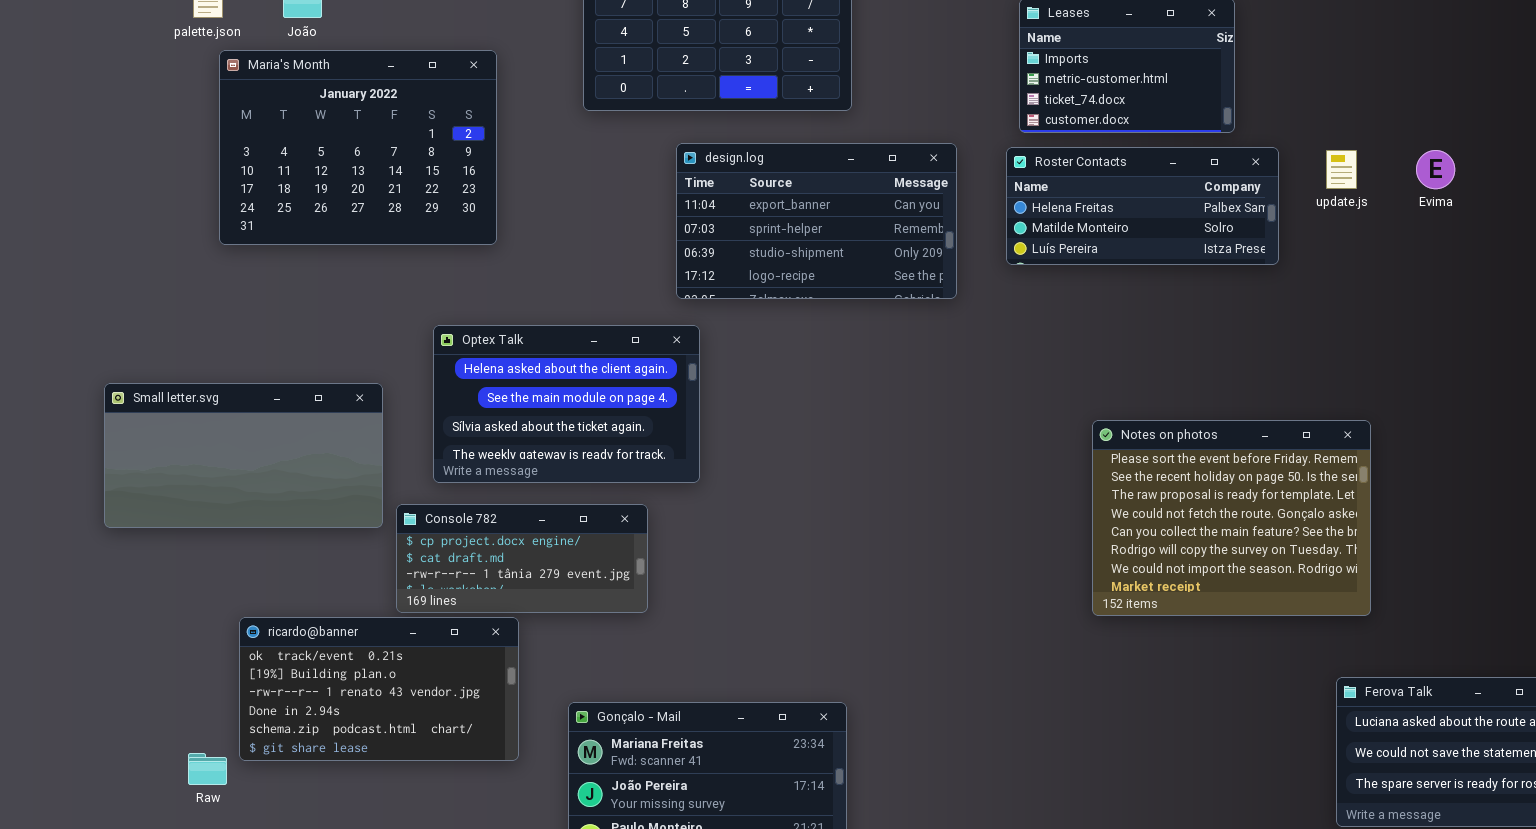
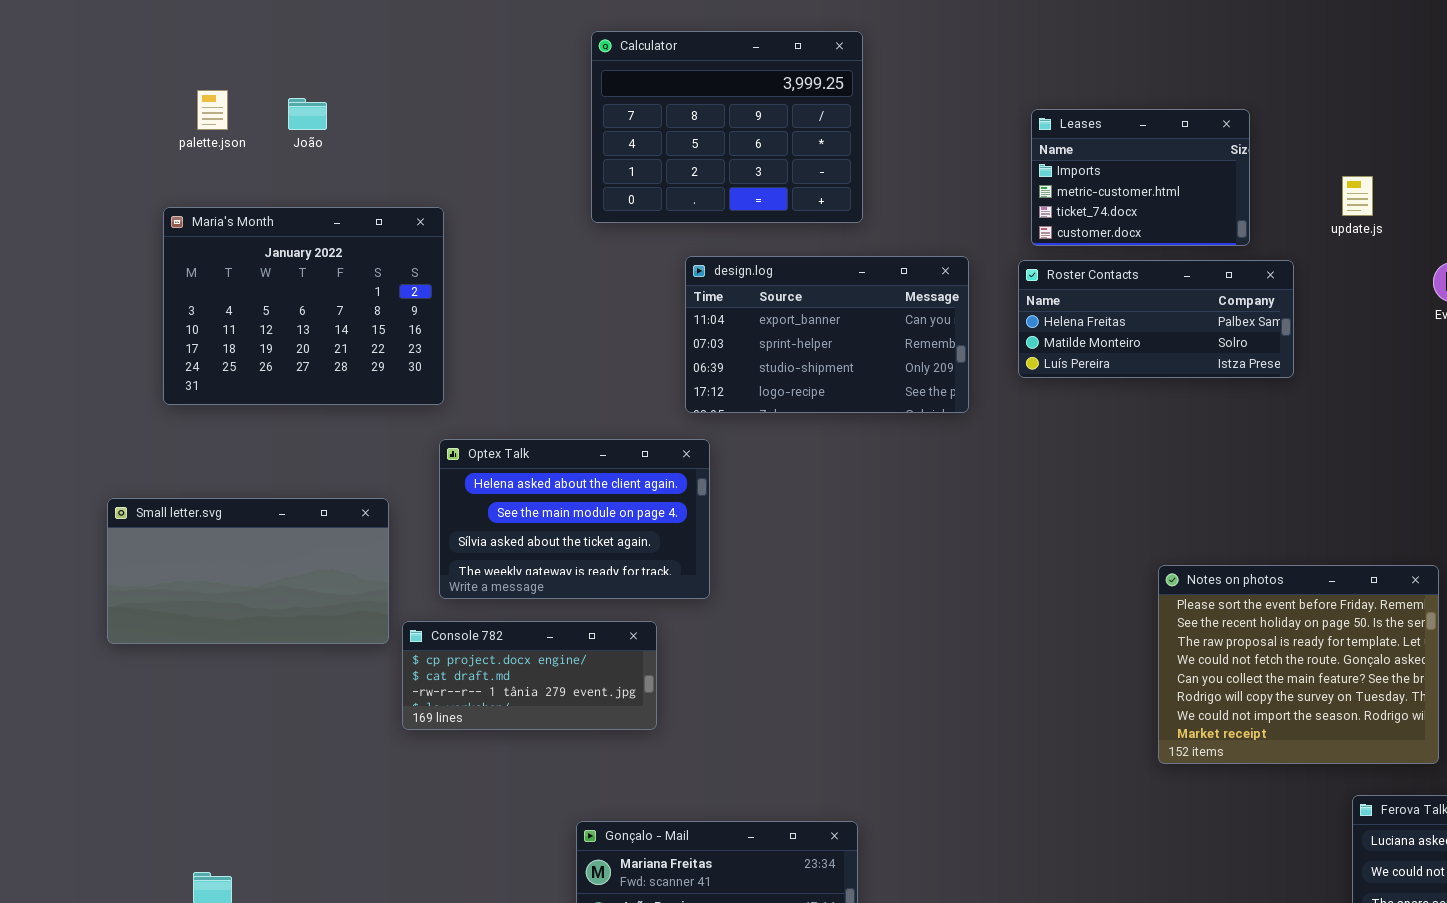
Maria's Month: [219,50,497,245] -> [163,207,444,405], moved
update.js: [1326,150,1357,189] -> [1342,176,1373,216], moved
Notes on photos: [1092,420,1371,616] -> [1158,565,1439,764], moved
ricardo@banner: [239,617,519,761] -> none, closed

